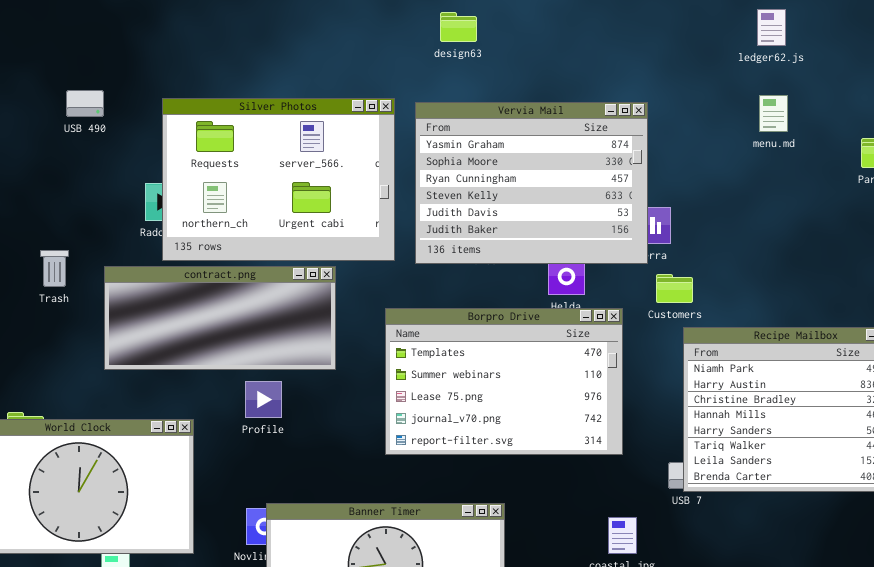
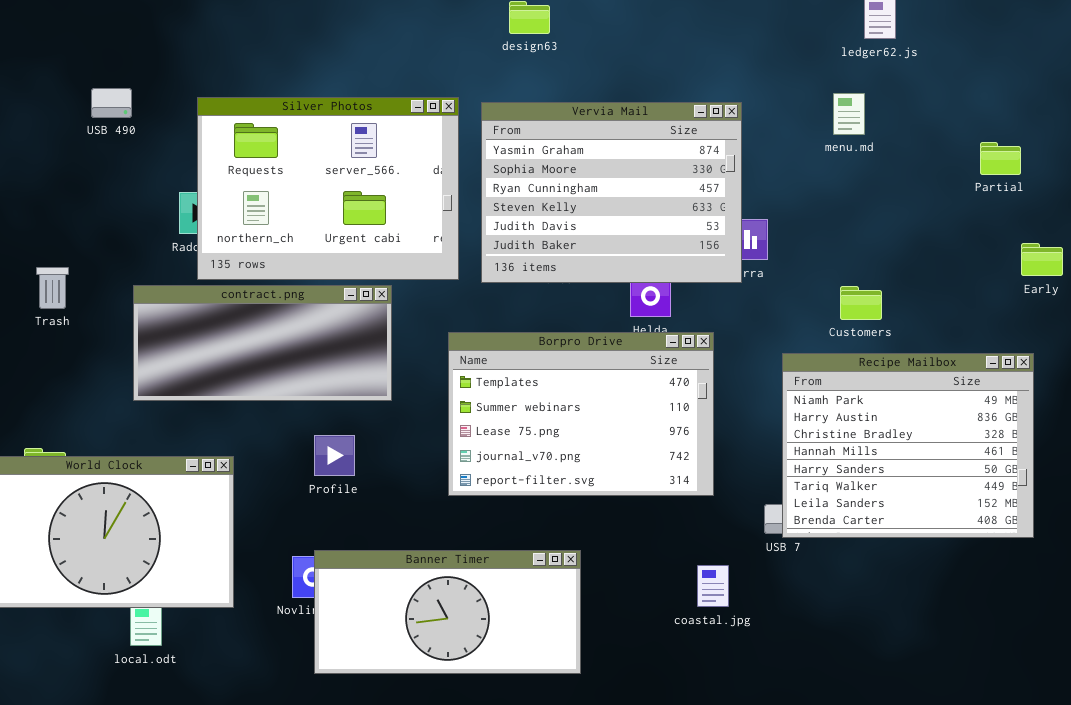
menu.md: [759,95,788,132] -> [833,93,865,135], moved
Trash: [40,250,69,287] -> [36,267,69,309], moved
Customers: [656,274,693,303] -> [840,286,882,320], moved
Profile: [245,381,282,418] -> [314,435,355,476], moved

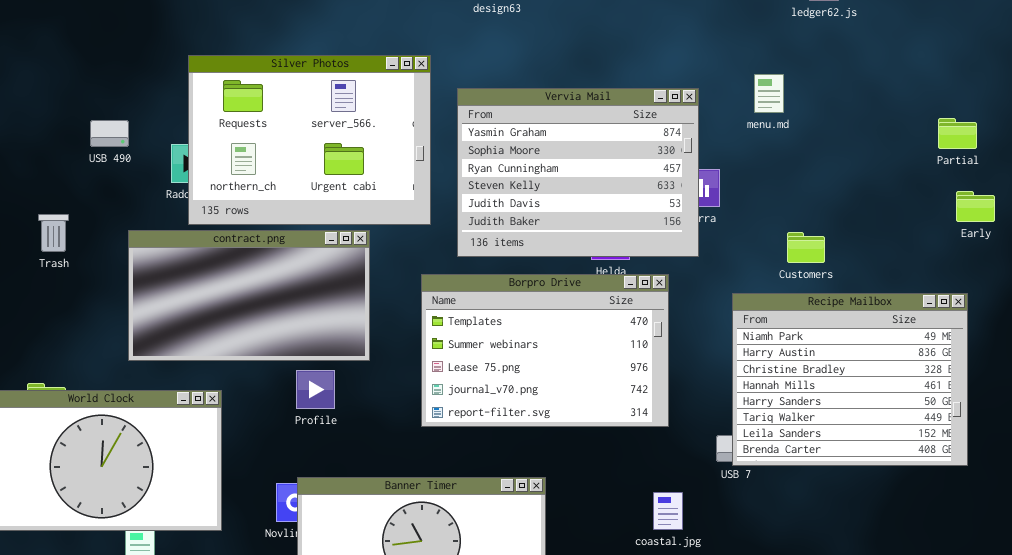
USB 490: [91,88,132,118] -> [90,120,129,147], moved
menu.md: [833,93,865,135] -> [754,74,784,113], moved
Vervia Mail: [481,102,742,283] -> [457,88,699,257], moved
Partial: [980,142,1021,175] -> [938,118,977,149], moved
contract.png: [133,285,392,401] -> [128,230,370,361], resized

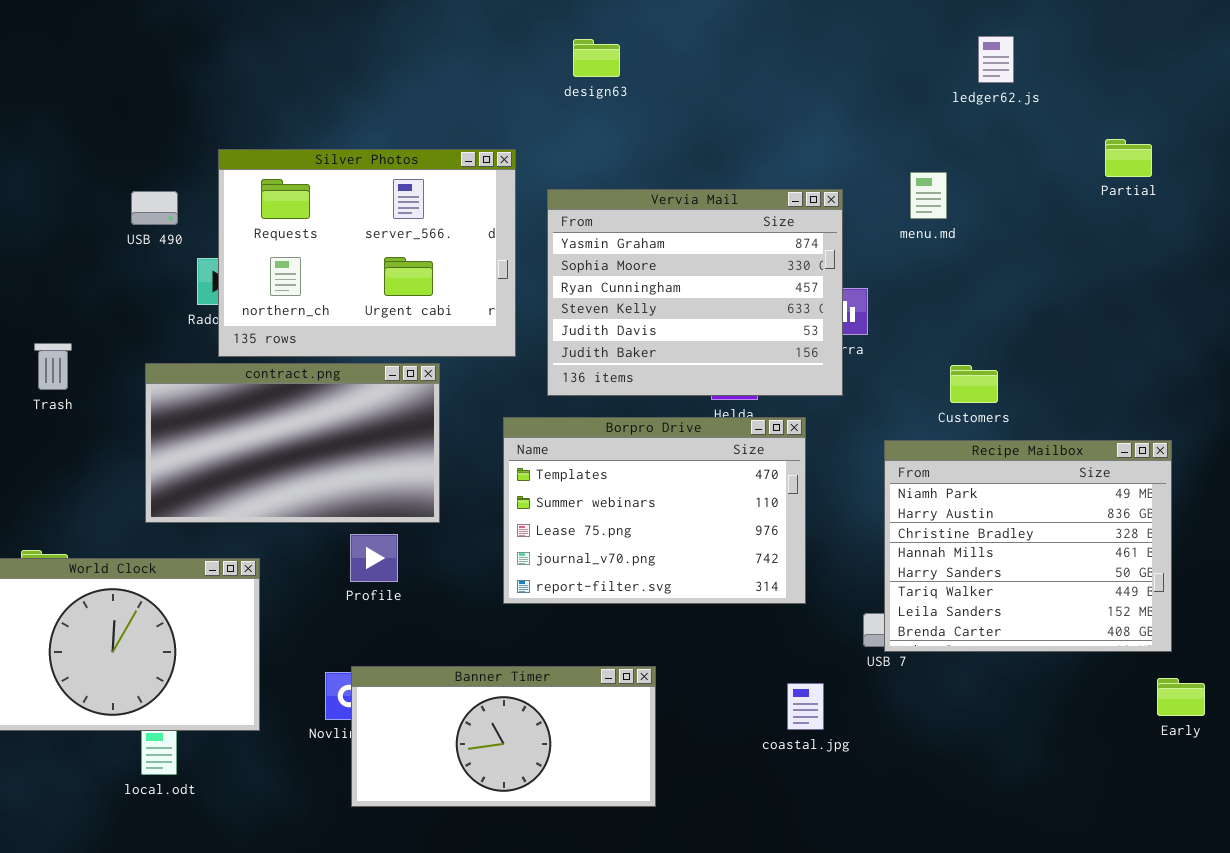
Partial: [938,118,977,149] -> [1105,139,1152,177], moved
USB 490: [90,120,129,147] -> [131,191,178,225], moved
Early: [956,191,995,222] -> [1157,678,1205,716], moved

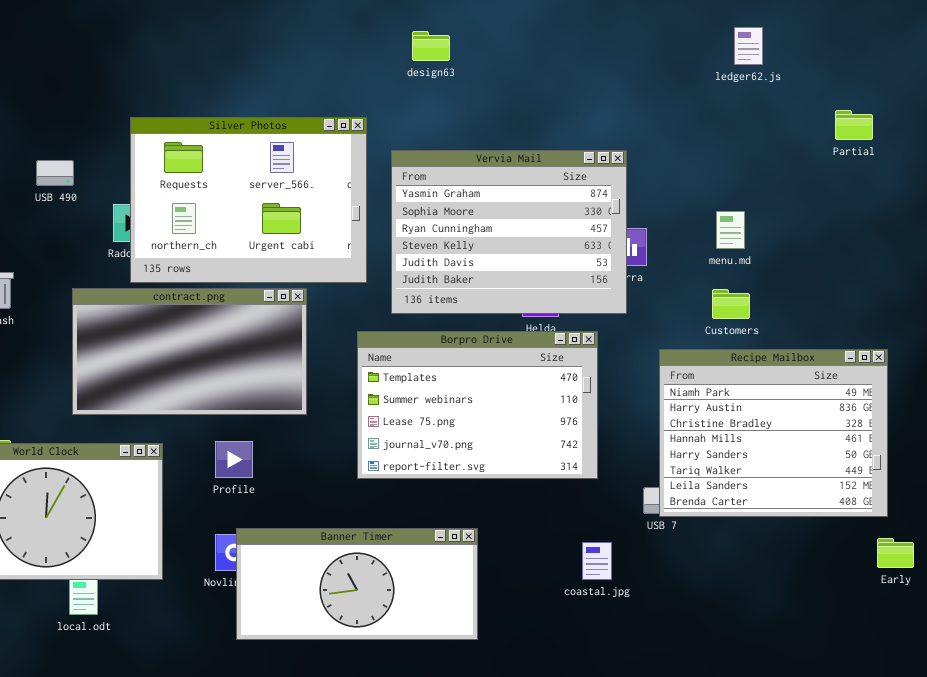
menu.md: [910,172,947,219] -> [716,211,745,249], moved
USB 490: [131,191,178,225] -> [36,160,74,186], moved
Profile: [350,534,398,582] -> [215,441,253,478], moved

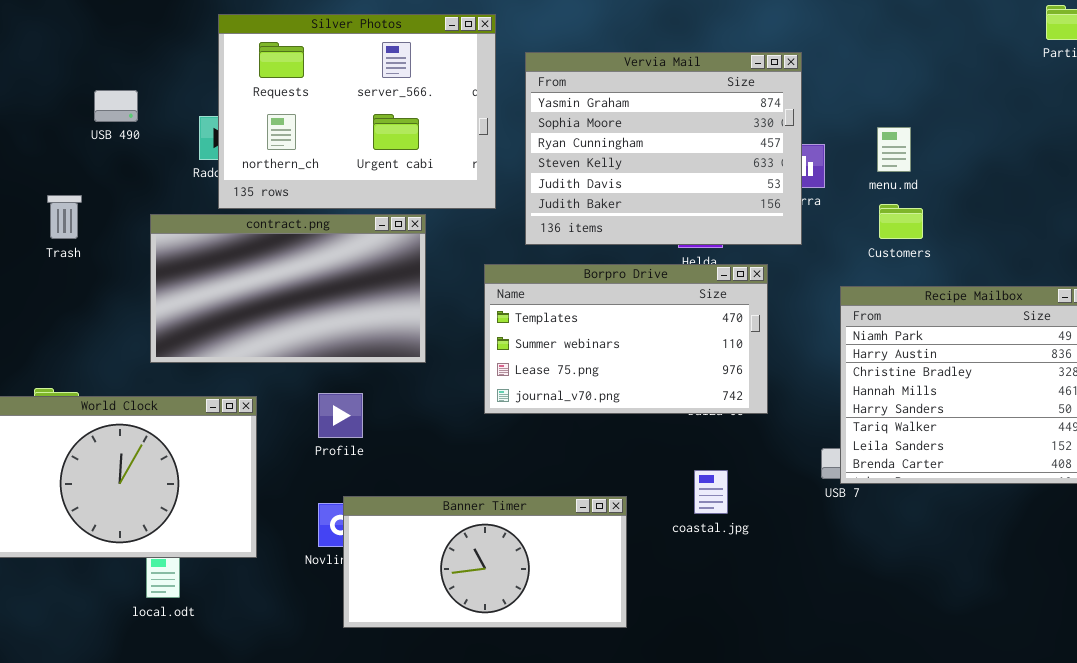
USB 490: [36,160,74,186] -> [94,90,138,122], moved
menu.md: [716,211,745,249] -> [877,127,911,172], moved
Customers: [712,289,750,319] -> [879,204,923,239], moved
Borpro Drive: [357,331,598,479] -> [484,264,768,414], resized
coastal.jpg: [582,542,612,580] -> [694,470,728,514], moved

